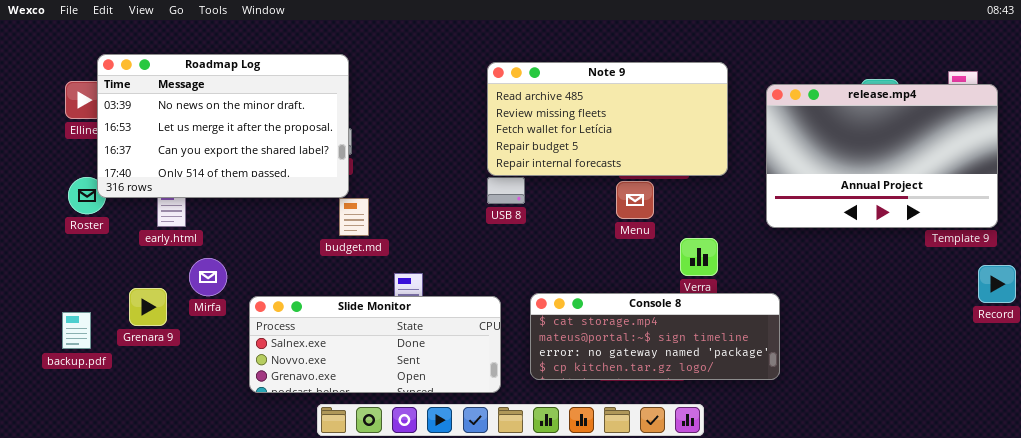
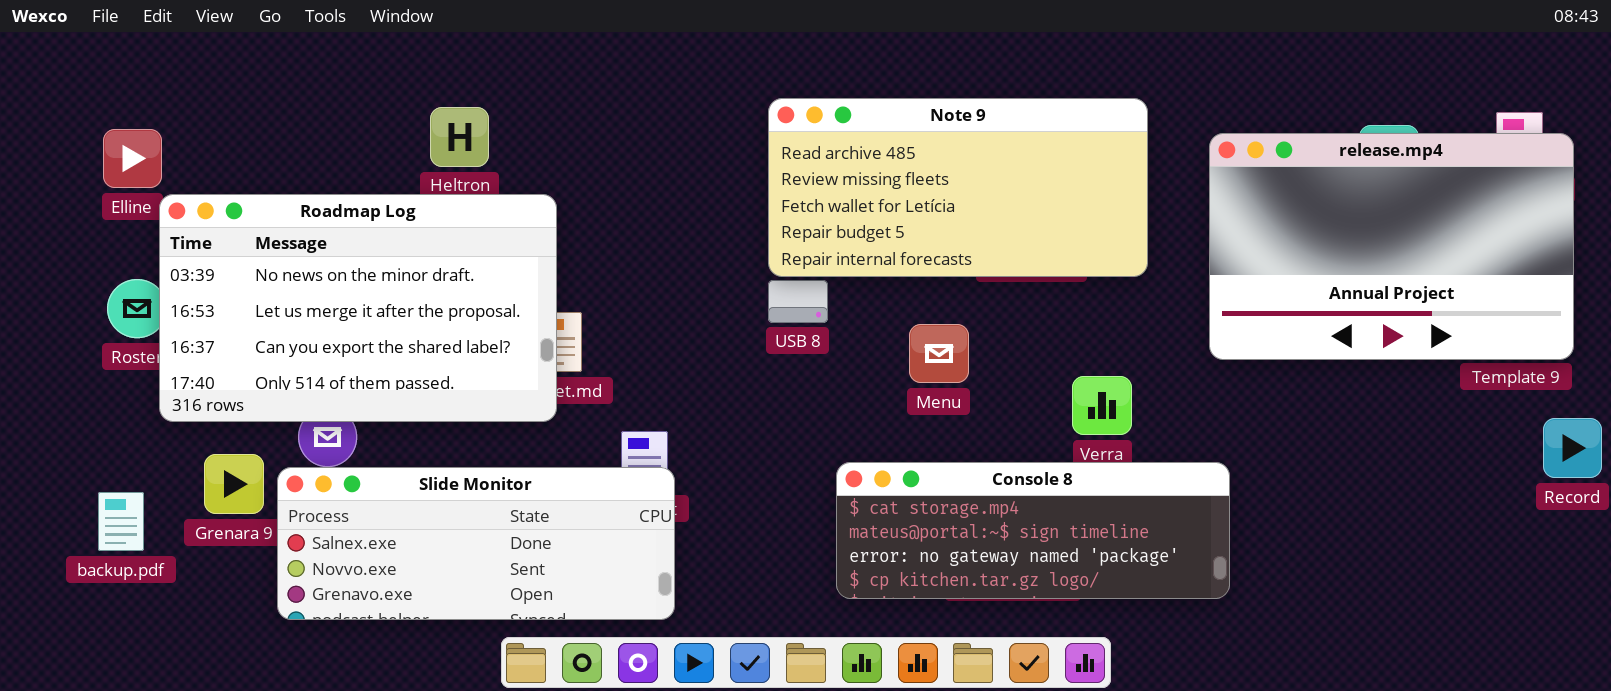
Roadmap Log: [97,54,349,198] -> [159,194,557,422], moved
Menu: [616,181,654,219] -> [909,324,969,383], moved
Slide Monitor: [249,296,501,393] -> [277,467,675,620], moved

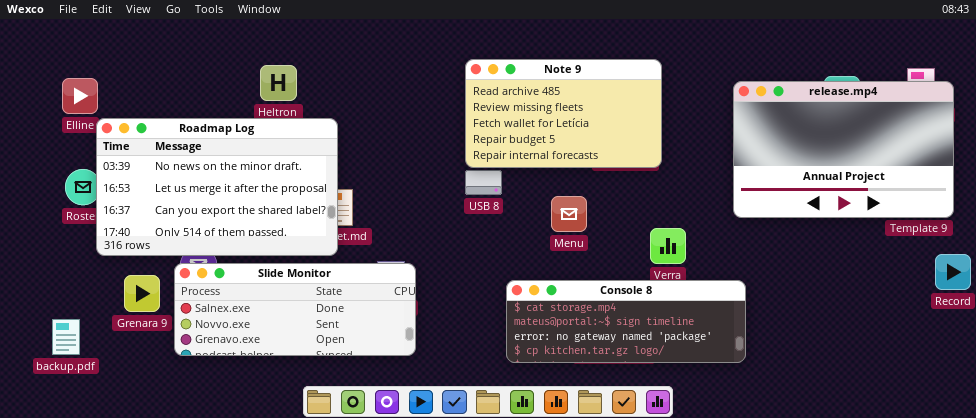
Note 9: [768,98,1148,277] -> [465,59,662,168], resized
Slide Monitor: [277,467,675,620] -> [174,263,416,356], moved
backup.pdf: [98,492,144,551] -> [52,319,80,355], moved

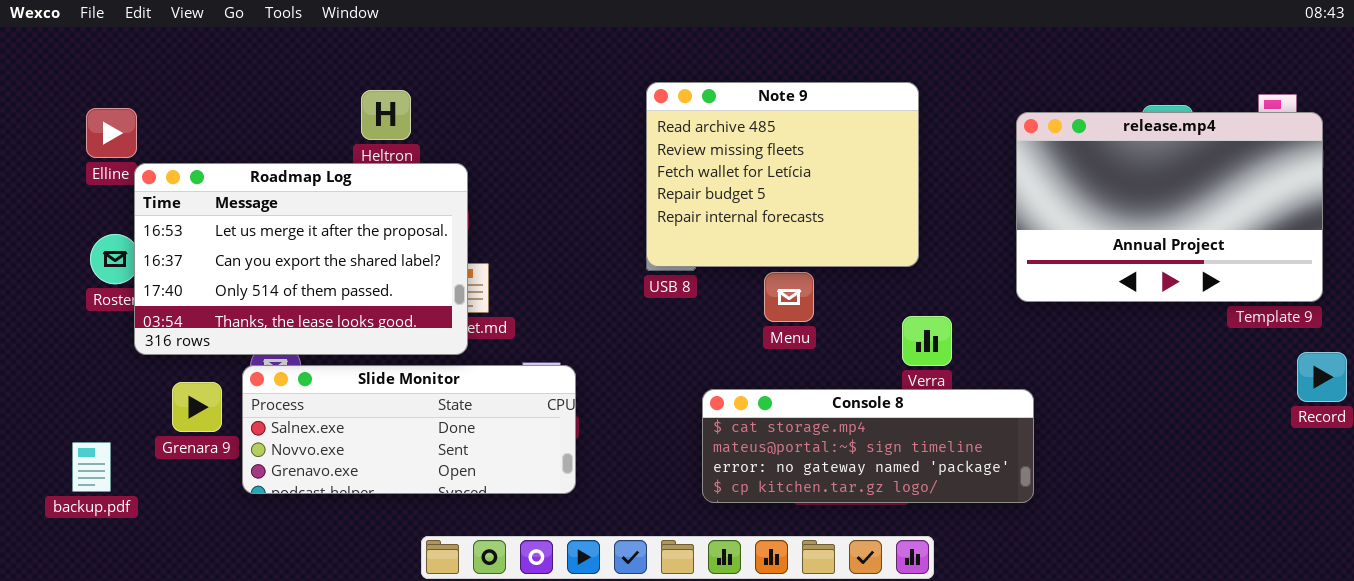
Note 9: [465,59,662,168] -> [646,82,919,267], resized
Roadmap Log: [96,118,338,256] -> [134,163,468,355], scrolled down 1 row

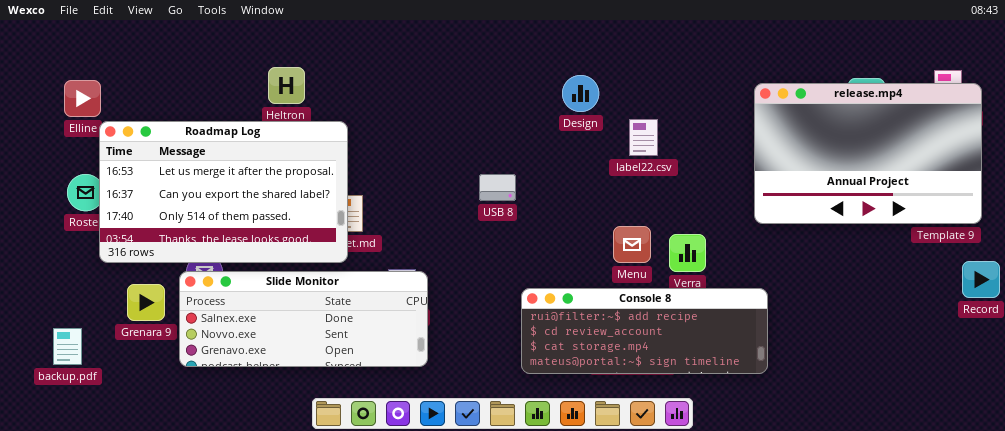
Note 9: [646,82,919,267] -> none, closed
Menu: [764,272,814,322] -> [613,226,651,263], moved
Console 8: [702,389,1034,503] -> [521,288,768,374], scrolled up 2 rows

